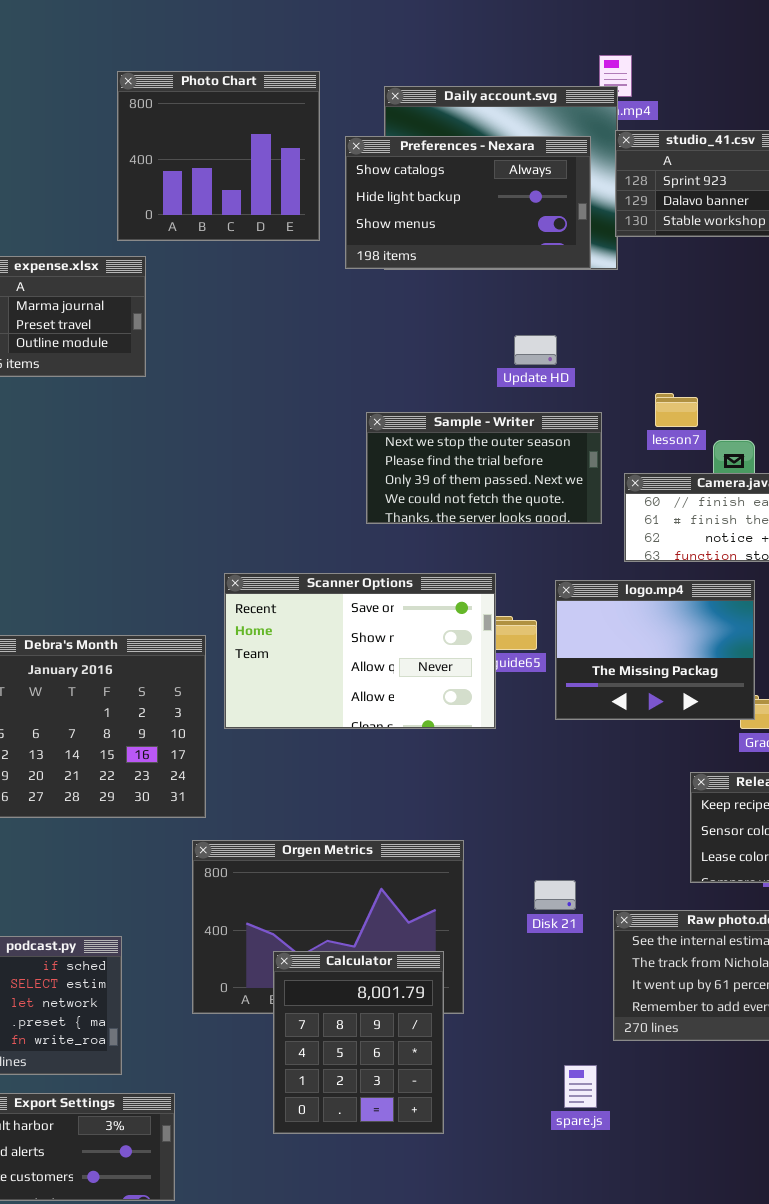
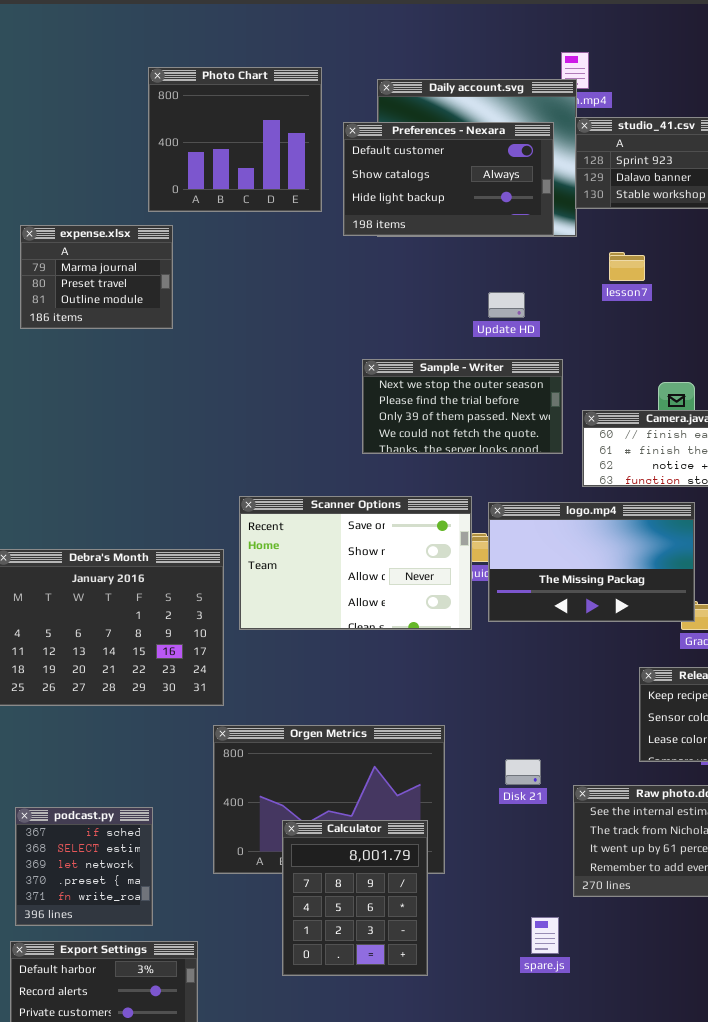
Preferences - Nexara: [345,136,591,269] -> [343,122,554,236], scrolled up 1 row
lesson7: [655,393,698,427] -> [609,252,645,281], moved
logo.mp4: [555,580,755,720] -> [488,502,695,622], resized

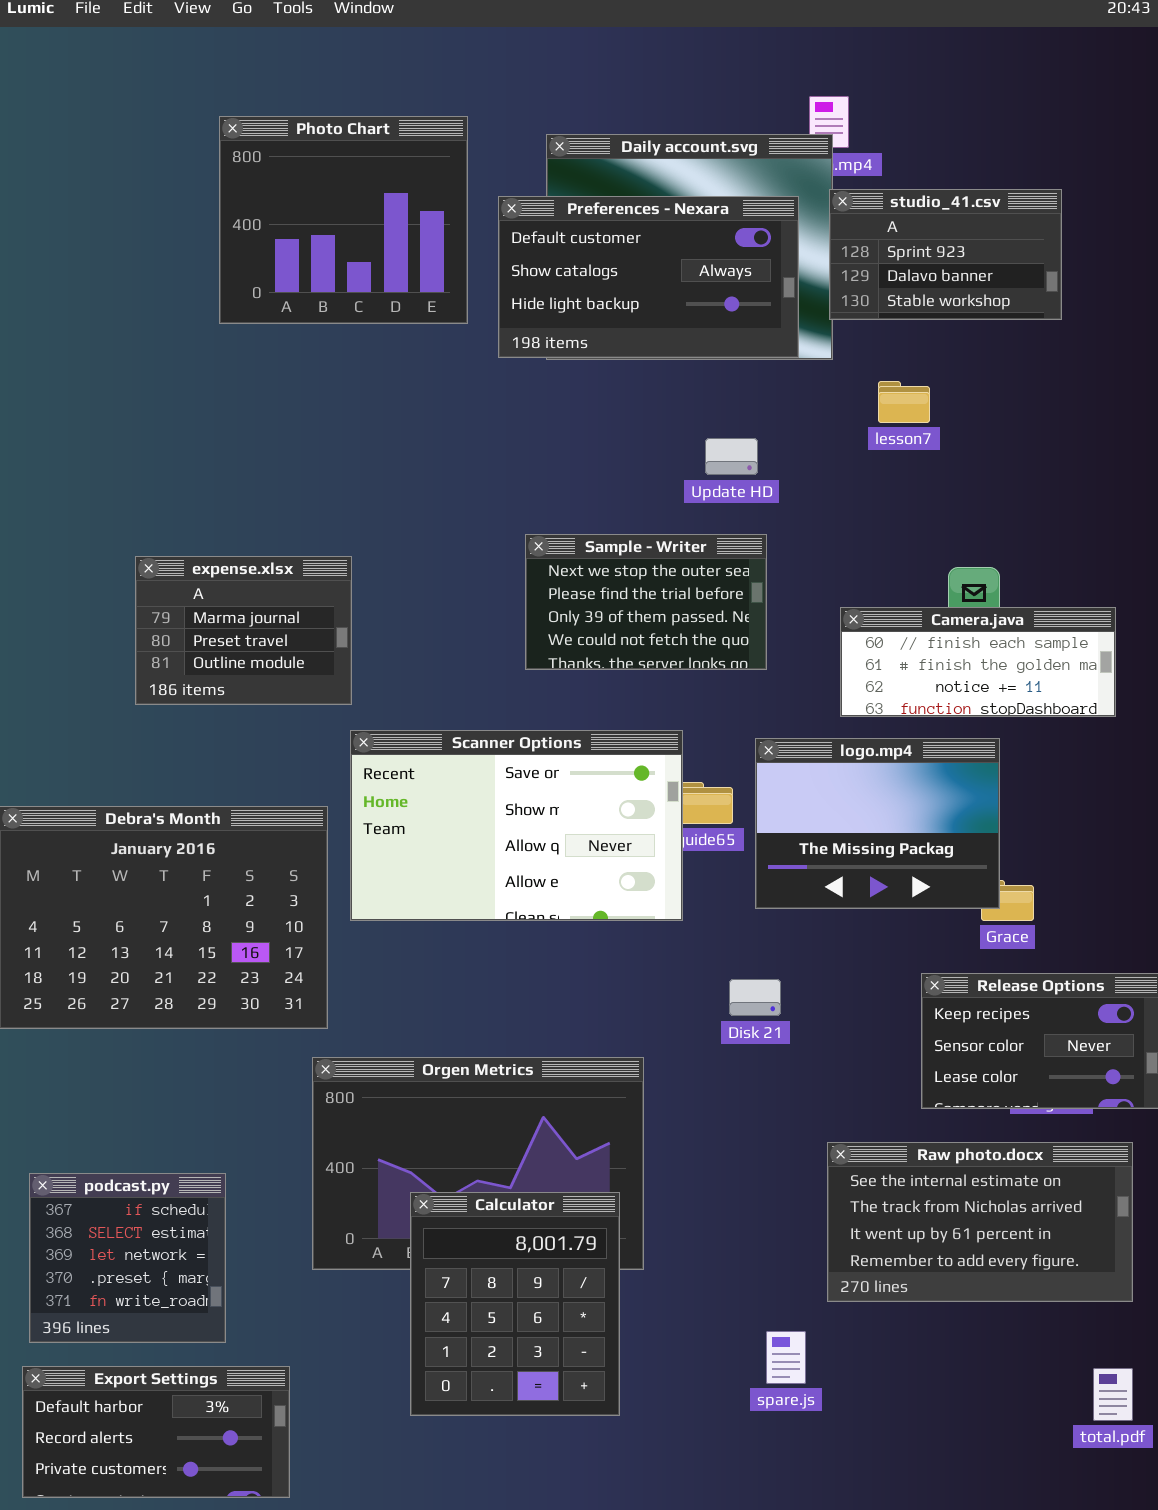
expense.xlsx: [20,225,173,329] -> [135,556,352,705], moved
Sample - Writer: [362,359,563,454] -> [525,534,767,670], resized
logo.mp4: [488,502,695,622] -> [755,738,1000,909], resized
Disk 21: [505,759,541,785] -> [729,979,781,1016], moved

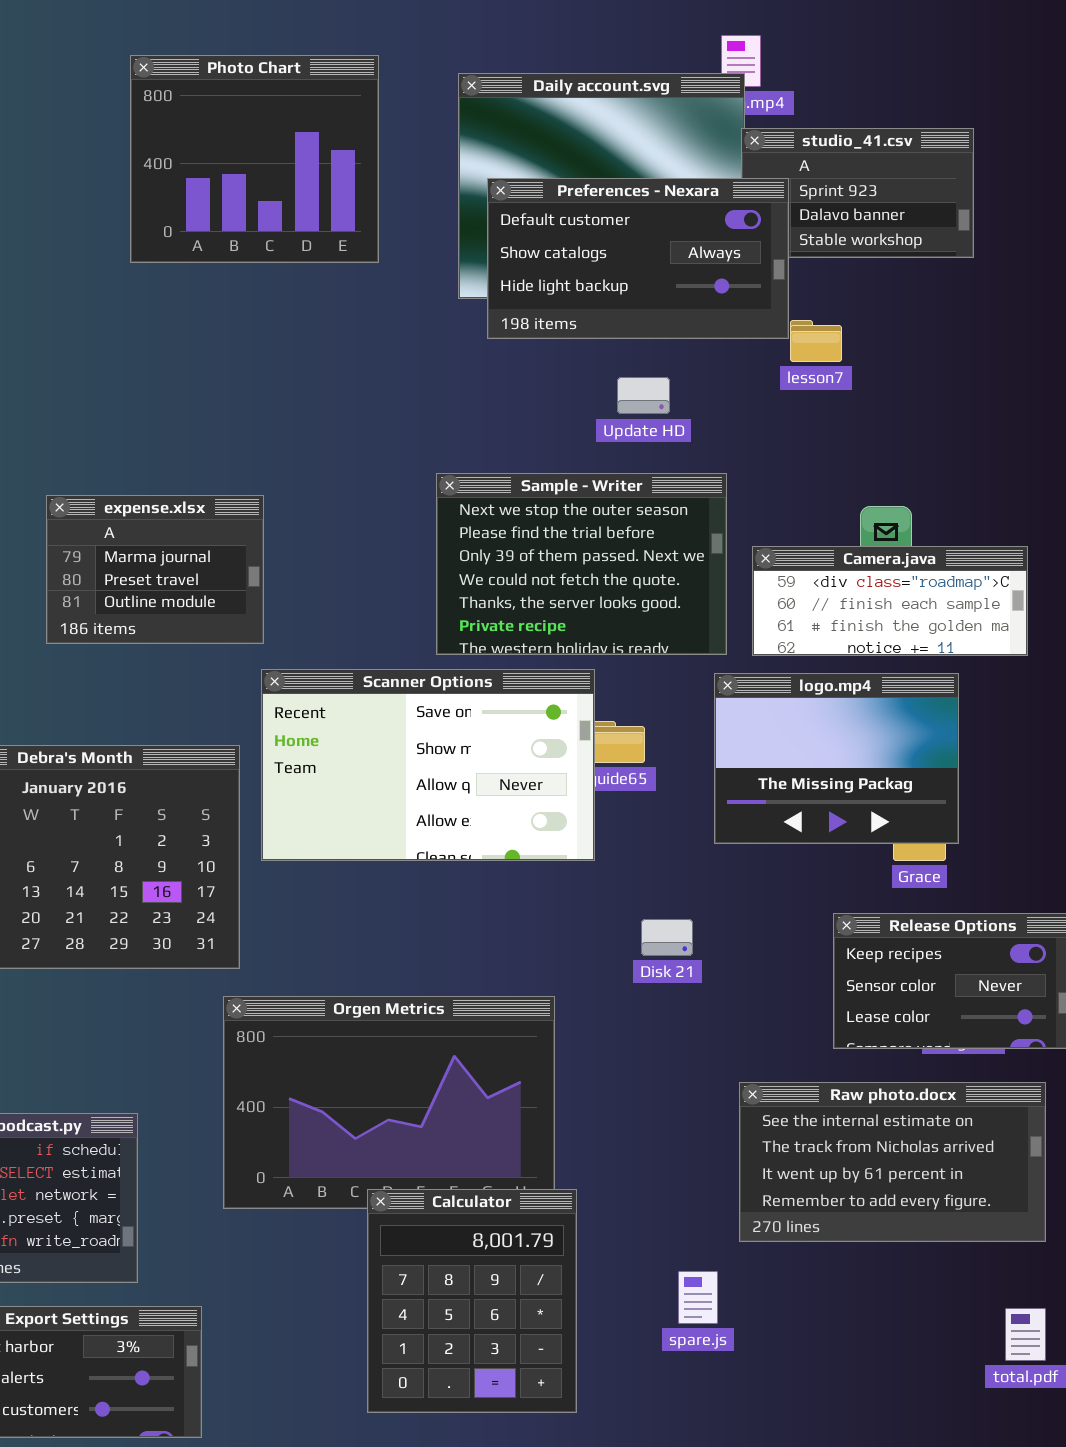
Preferences - Nexara: [498,196,799,358] -> [487,178,789,339], moved
Sample - Writer: [525,534,767,670] -> [436,473,727,655], resized
Camera.java: [840,607,1116,717] -> [752,546,1028,656], scrolled up 1 row
logo.mp4: [755,738,1000,909] -> [714,673,959,844], moved
Calculator: [410,1192,620,1416] -> [367,1189,577,1413], moved

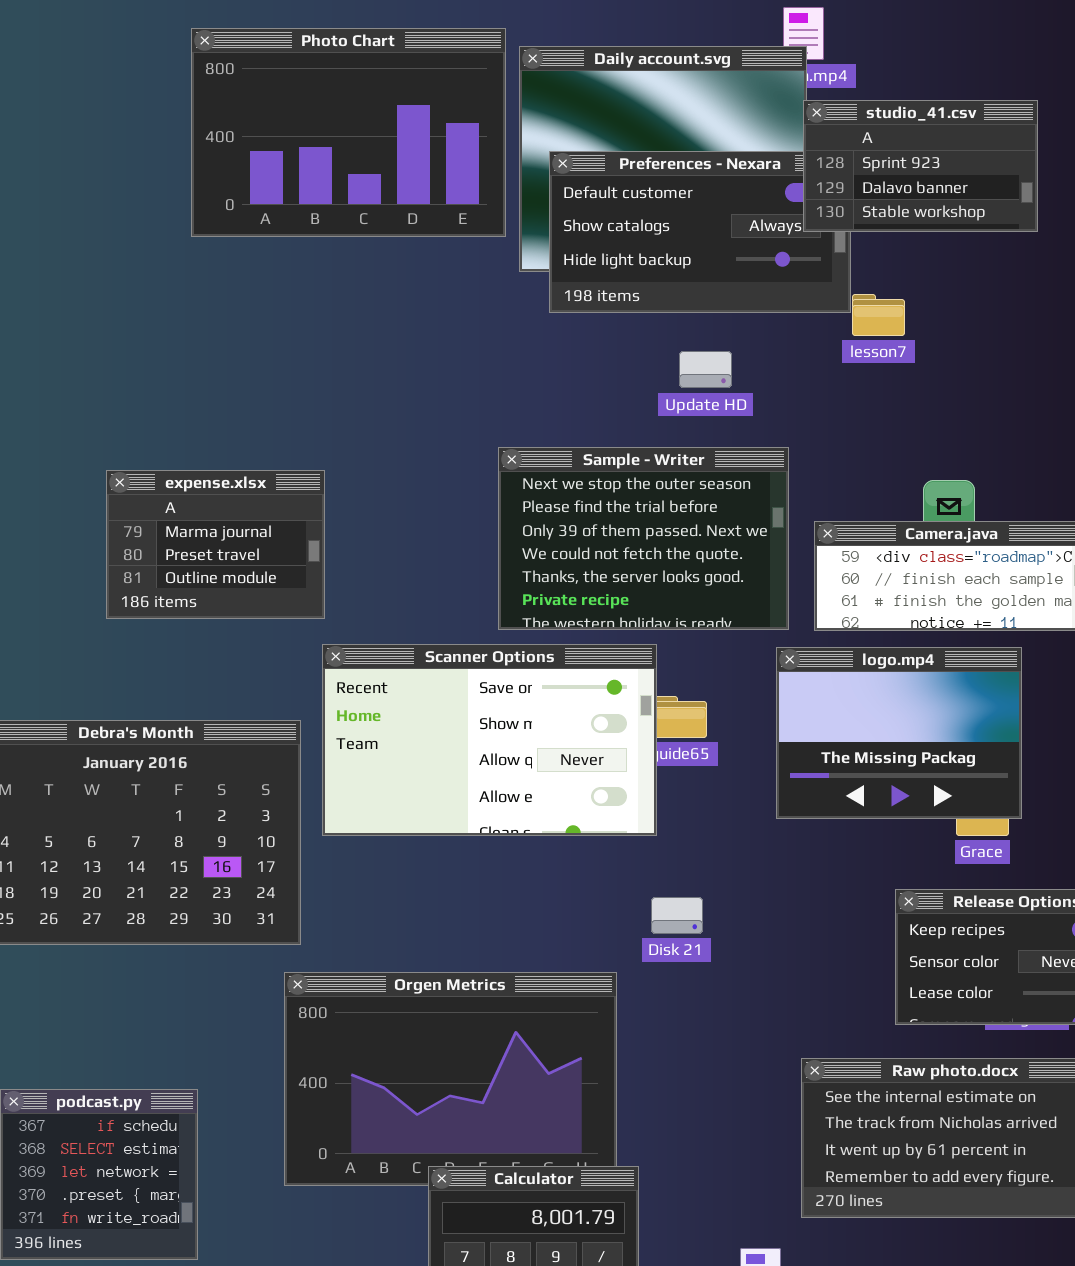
Photo Chart: [130,55,379,263] -> [191,28,506,237], resized
studio_41.csv: [741,128,974,258] -> [803,100,1038,232], raised
Disk 21: [641,919,693,956] -> [651,897,703,934], moved

